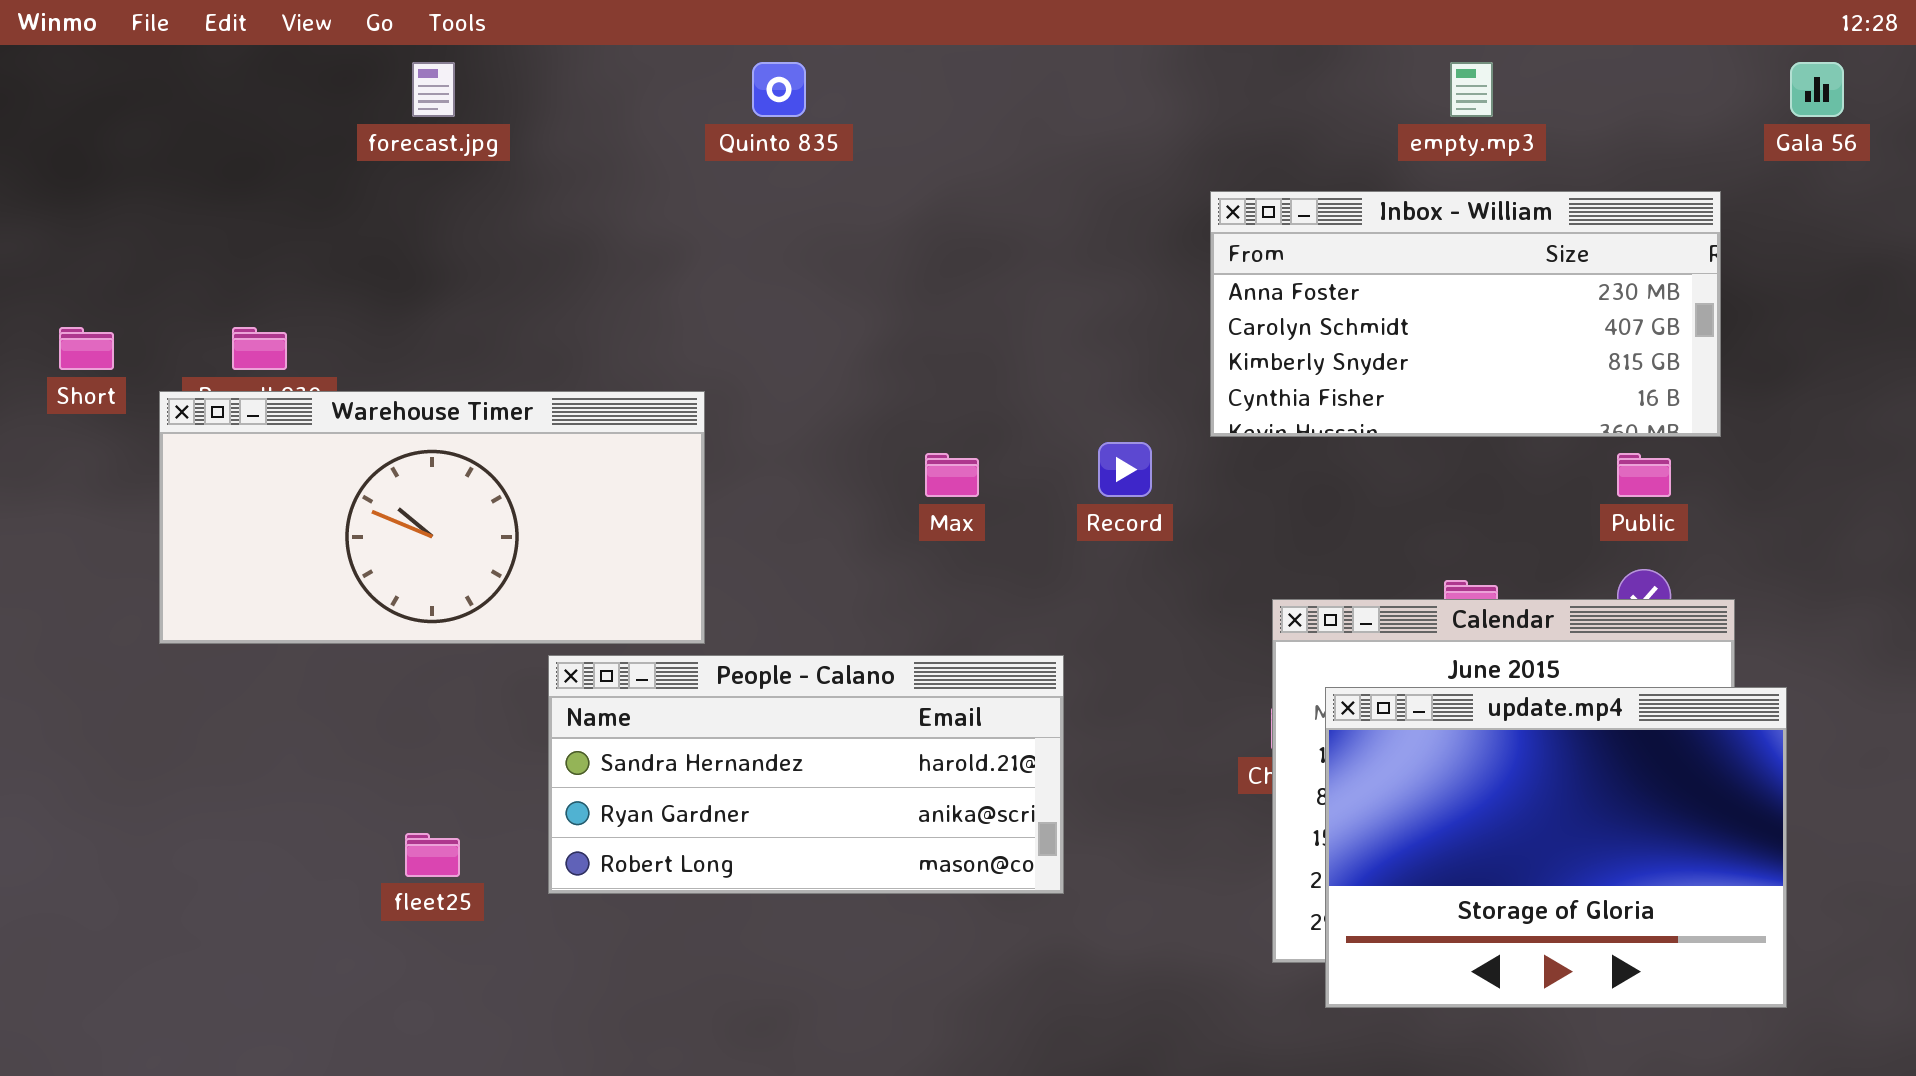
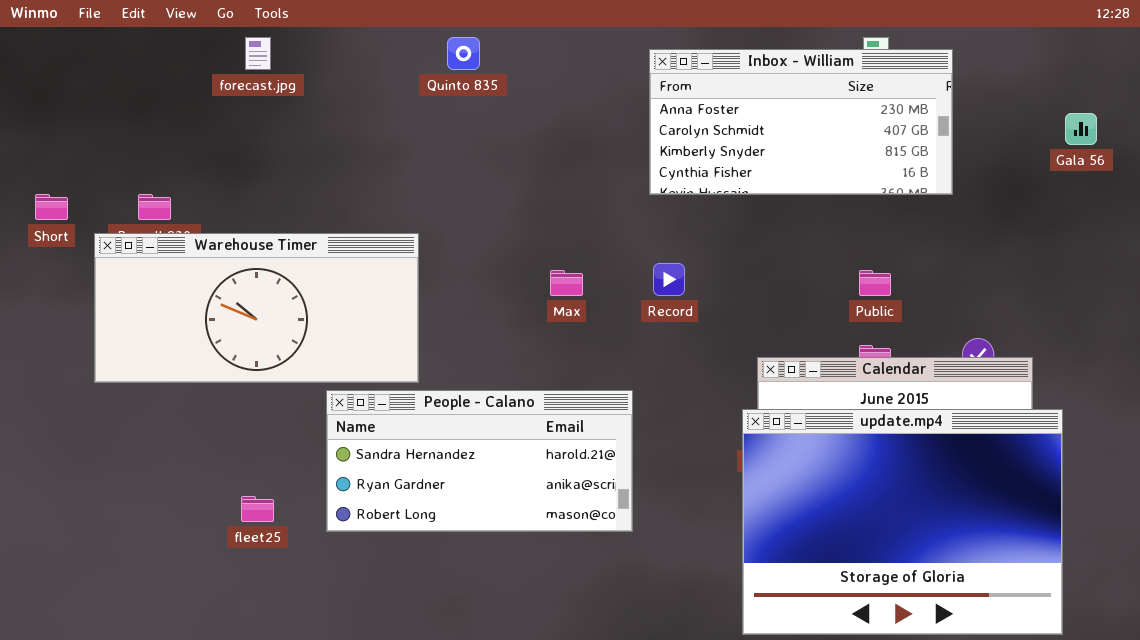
Gala 56: [1790,62,1844,117] -> [1065,113,1097,145], moved
Inbox - William: [1210,191,1721,437] -> [649,49,953,195], moved
Public: [1617,453,1671,497] -> [859,270,891,296], moved
update.mp4: [1325,687,1787,1008] -> [742,409,1063,635], resized

